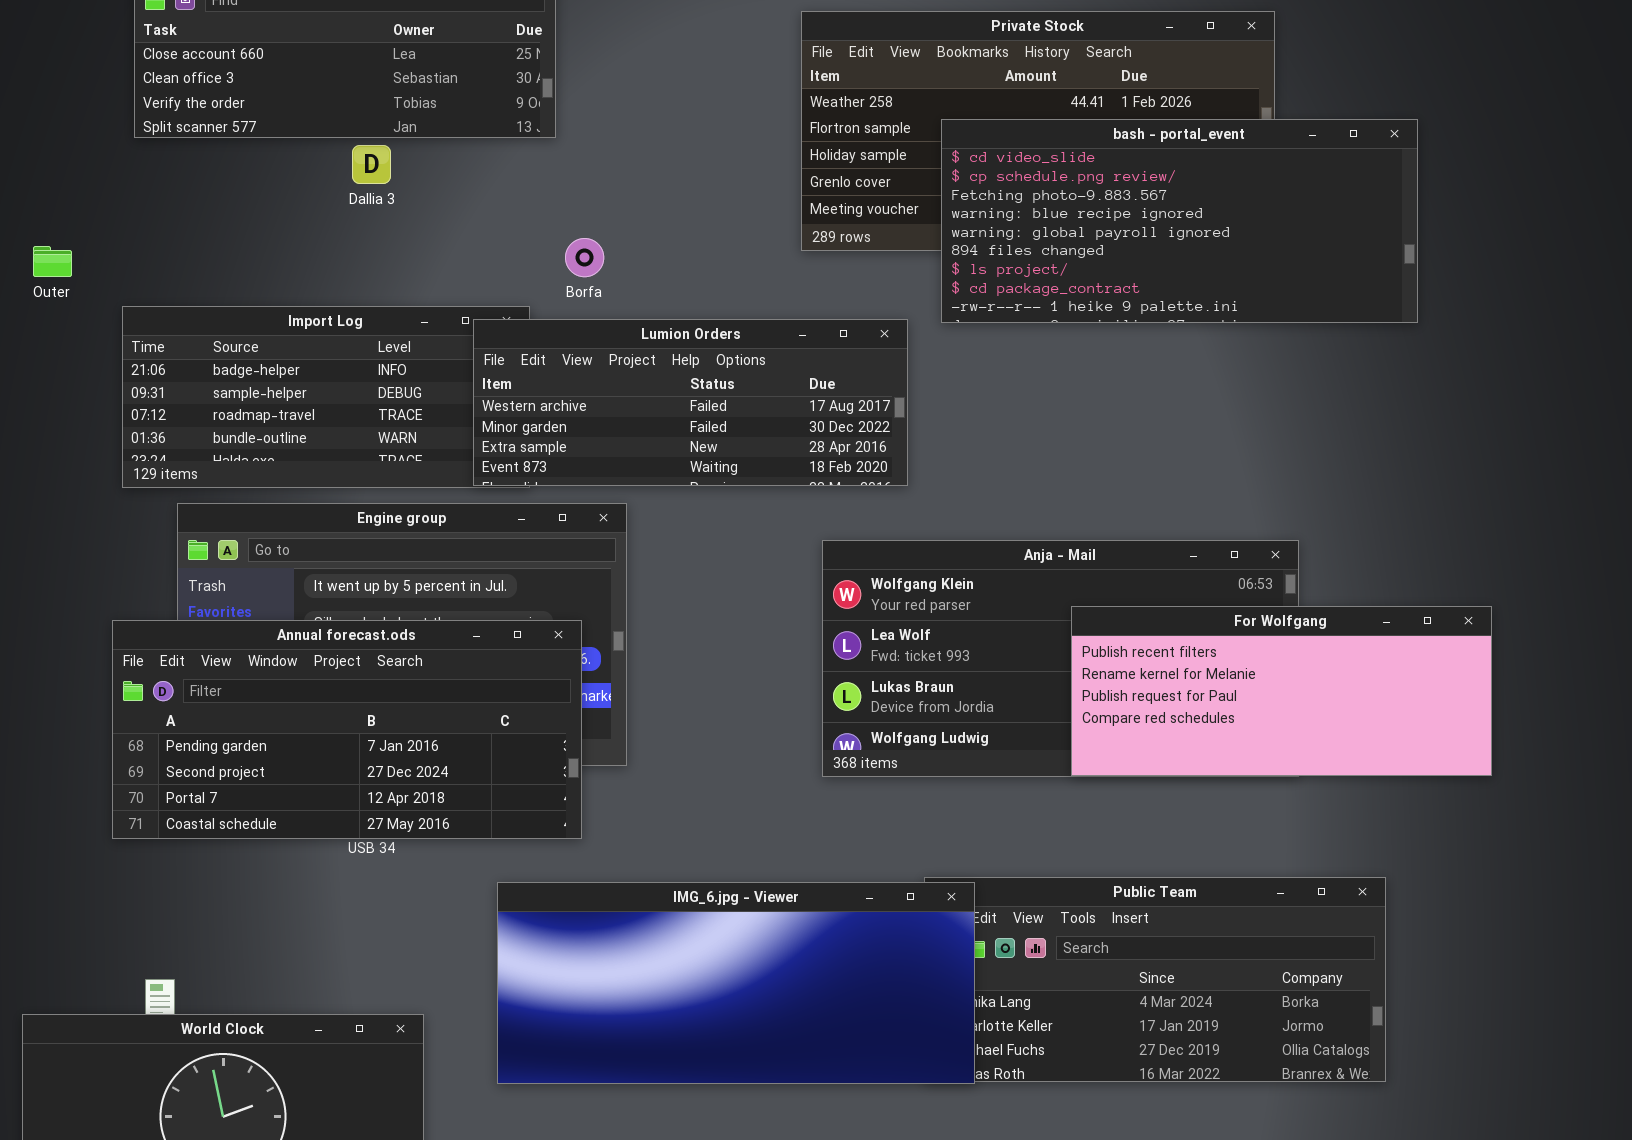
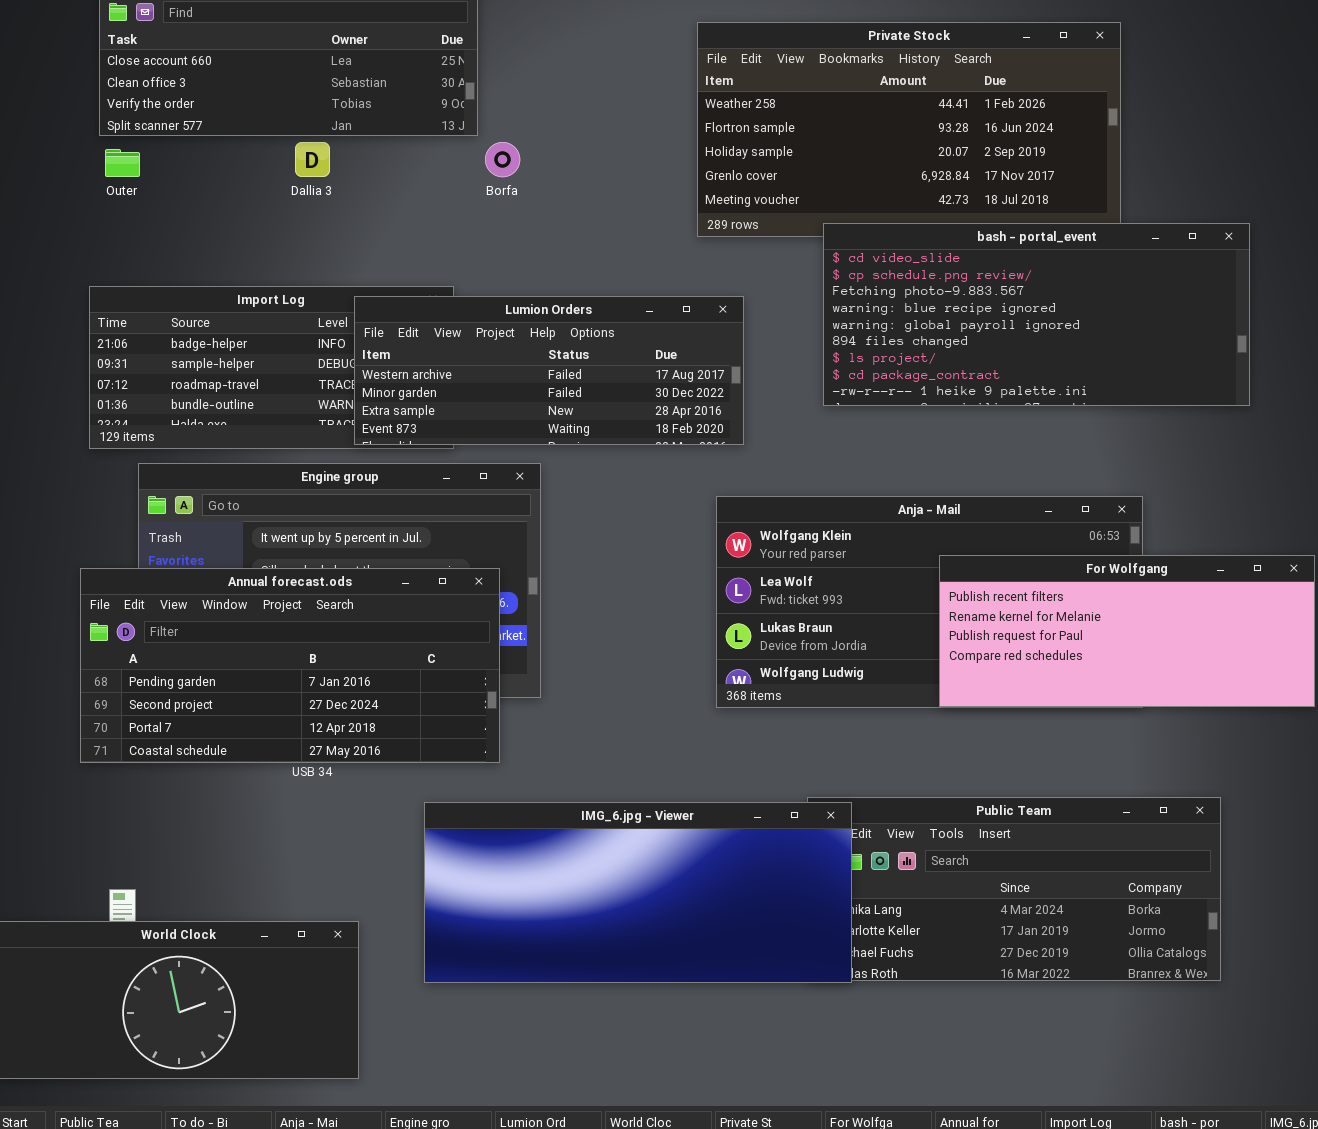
bash - portal_event: [941,119,1418,323] -> [823,223,1250,406], moved
Borfa: [565,238,604,277] -> [485,142,520,177], moved
Outer: [33,246,72,277] -> [105,149,140,177], moved
Lumion Orders: [473,319,908,486] -> [354,296,744,445], moved

